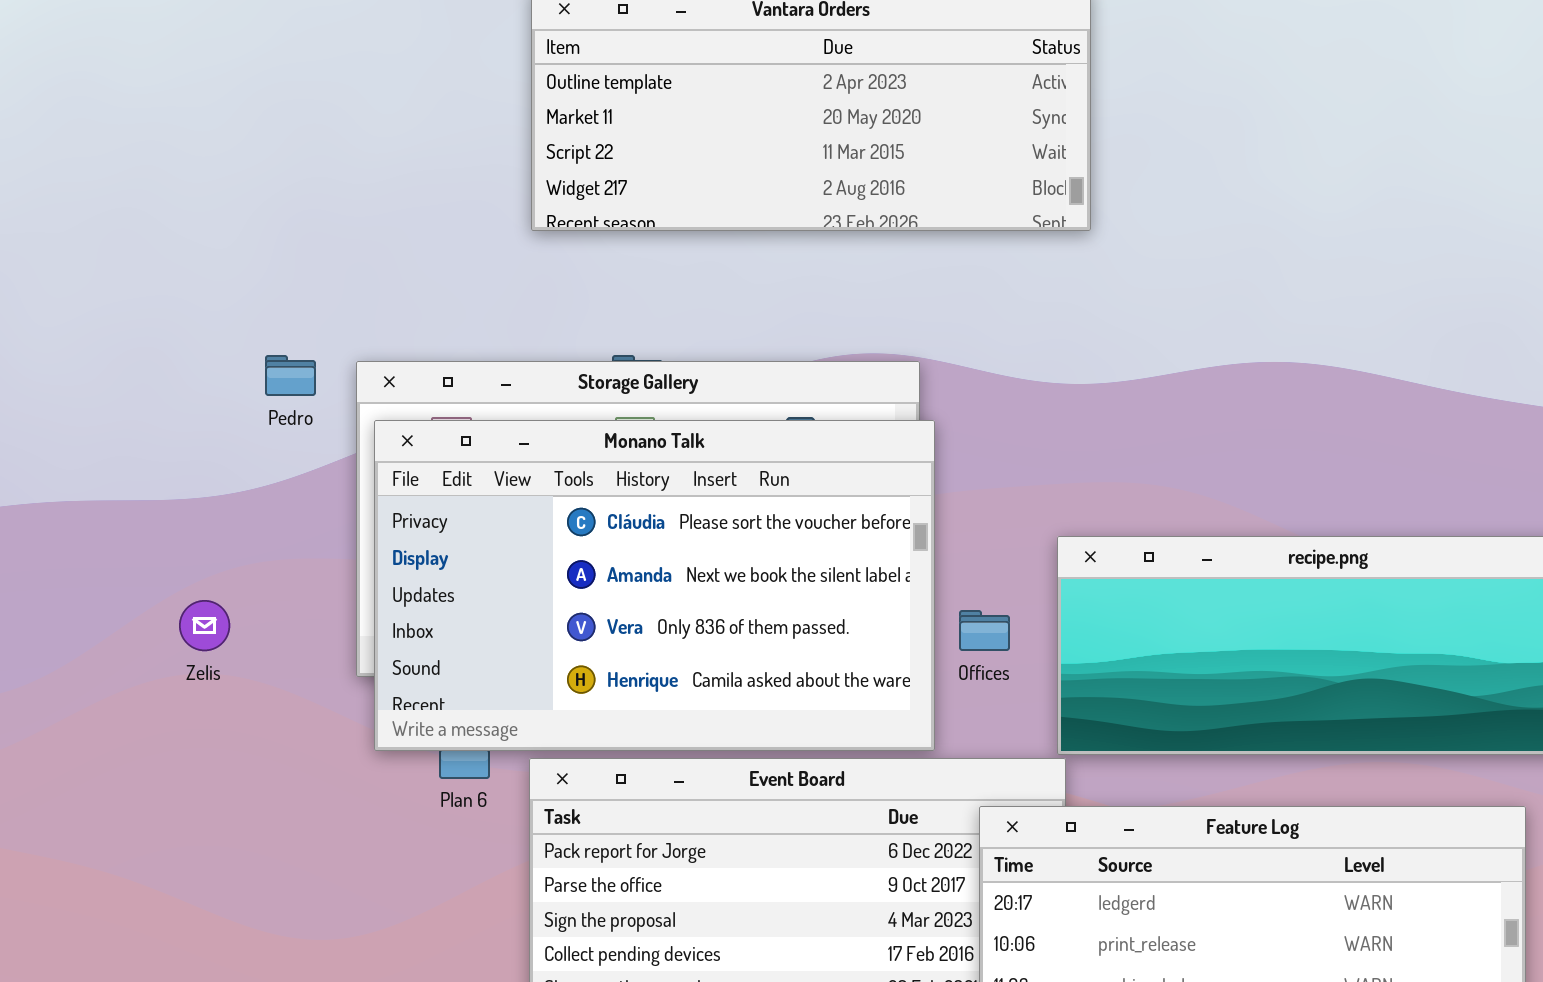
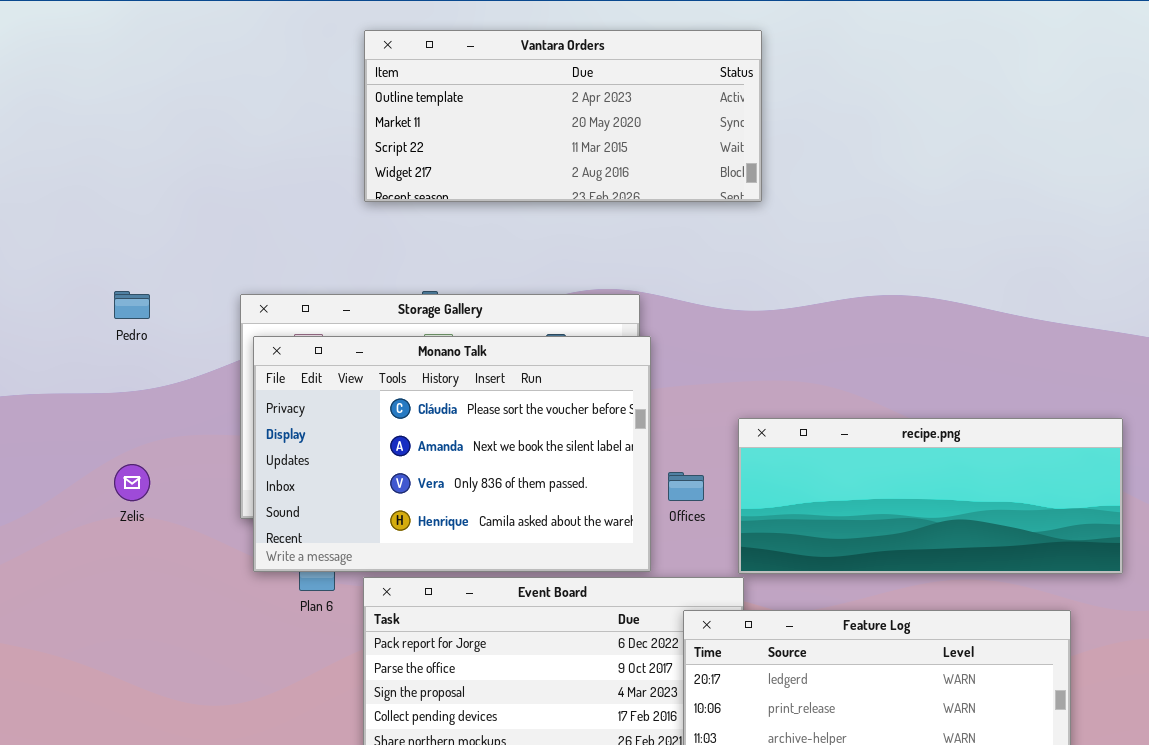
Pedro: [265,355,316,396] -> [114,291,150,319], moved

